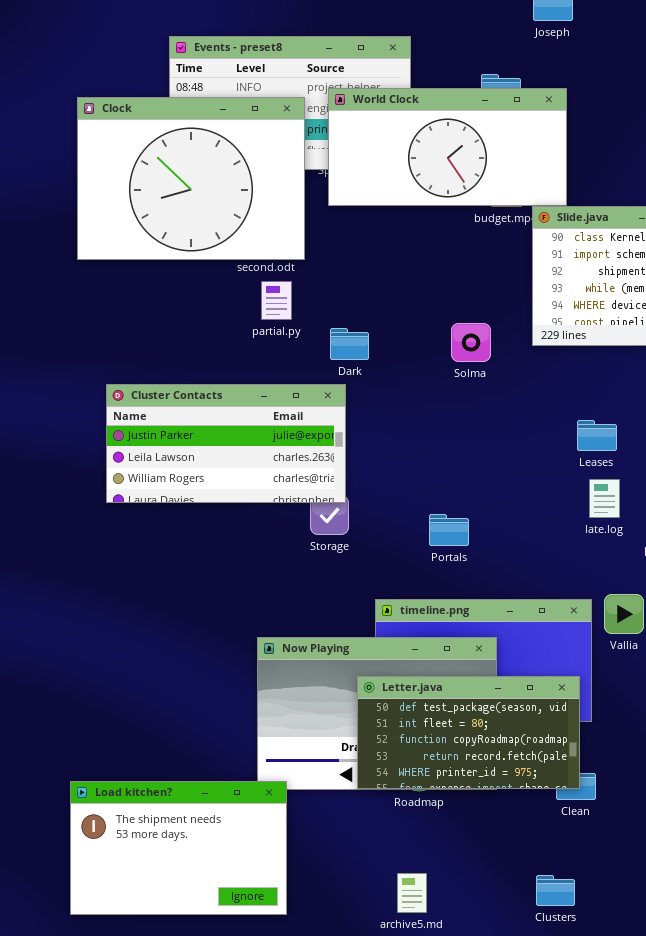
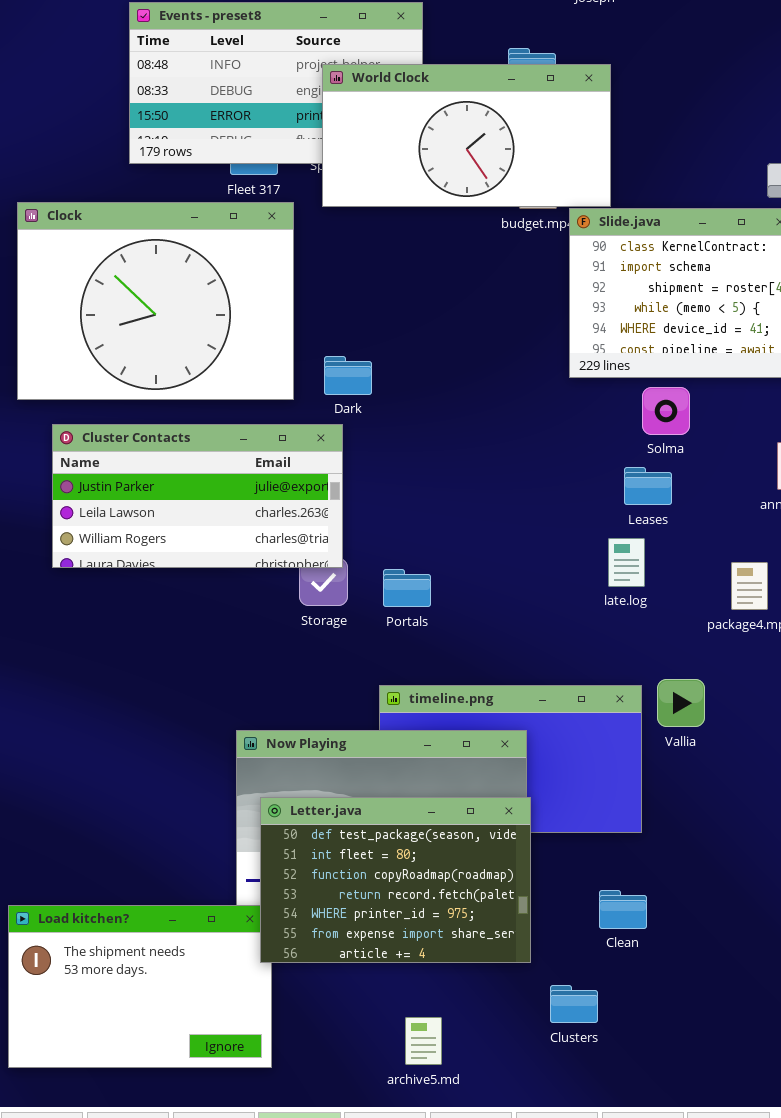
Clock: [77,97,305,260] -> [17,202,294,400], moved
Solma: [451,323,491,362] -> [642,387,690,435], moved
late.log: [589,479,620,518] -> [608,538,645,587], moved
Portals: [429,514,469,546] -> [383,569,431,607], moved
Letter.java: [357,676,580,789] -> [260,797,531,963], moved, resized
Clusters: [536,875,575,906] -> [550,985,598,1023], moved

